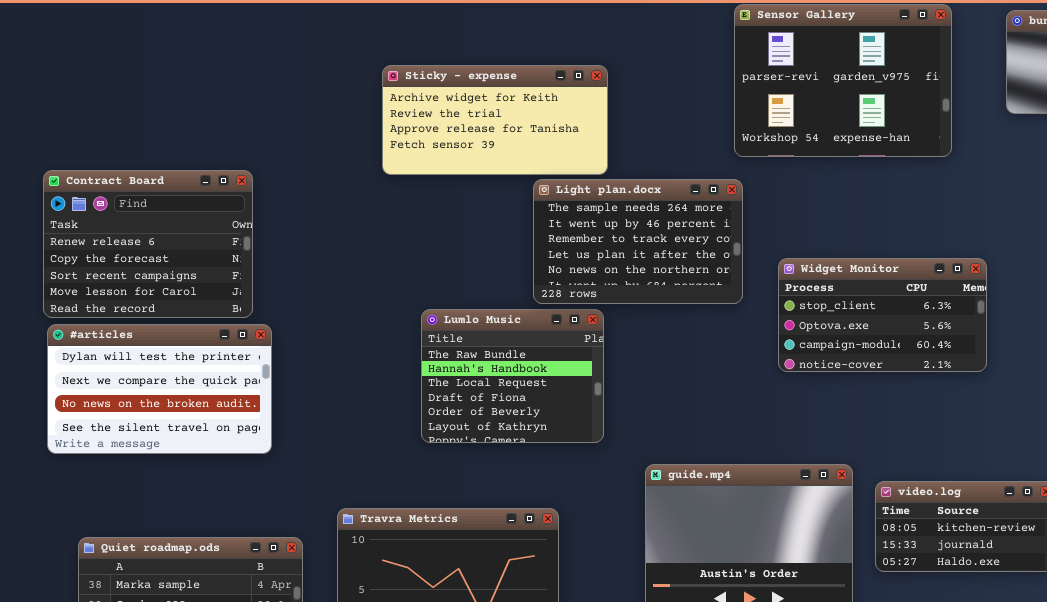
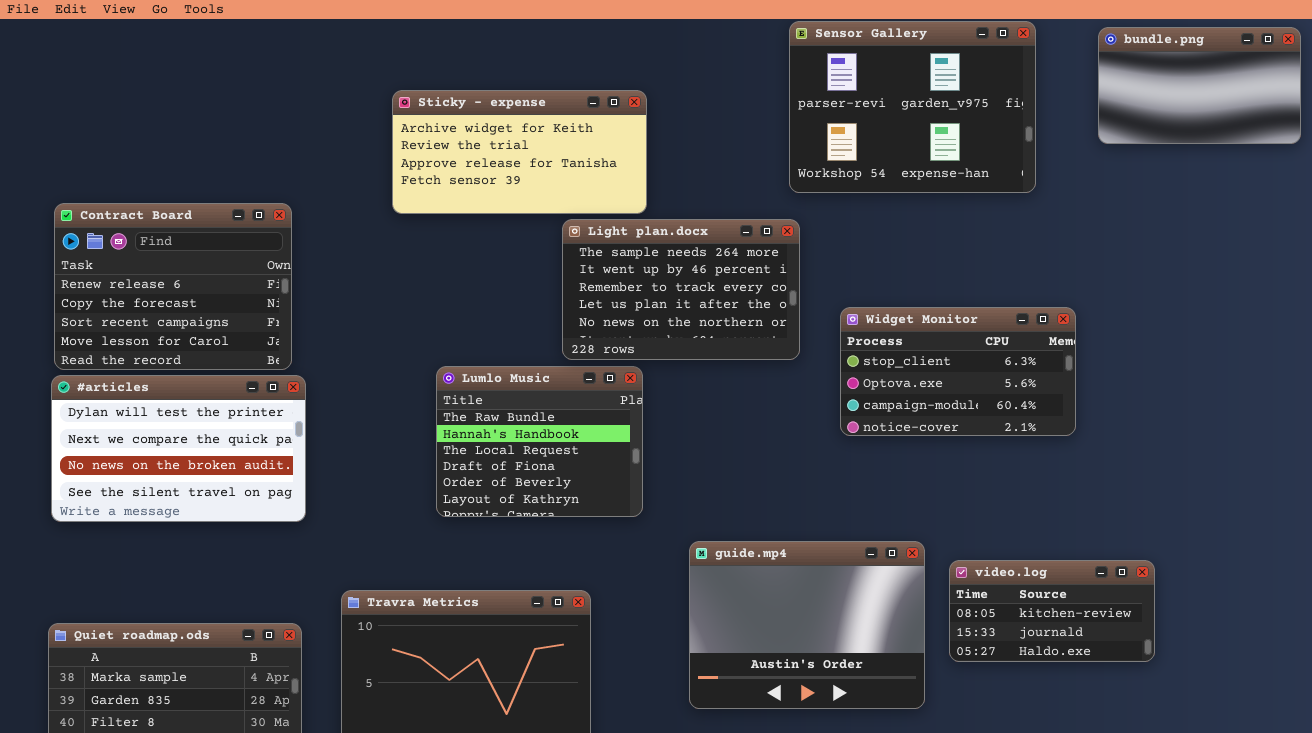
Contract Board: [43,170,253,318] -> [54,203,292,370], moved
#articles: [47,324,272,454] -> [51,375,306,522], moved

